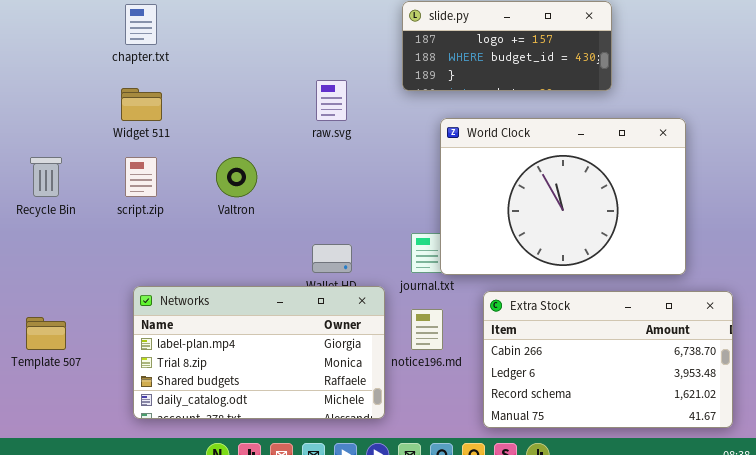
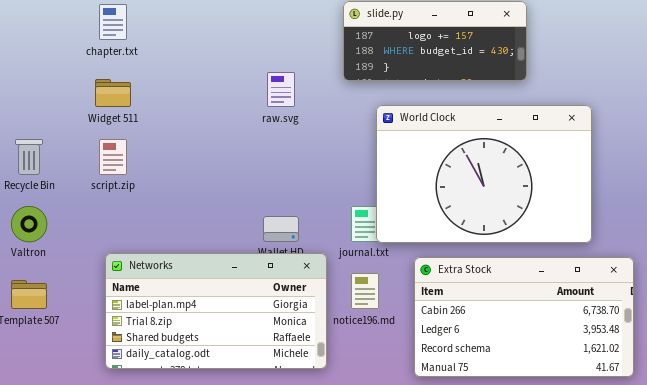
Valtron: [216,157,257,197] -> [11,206,47,242], moved

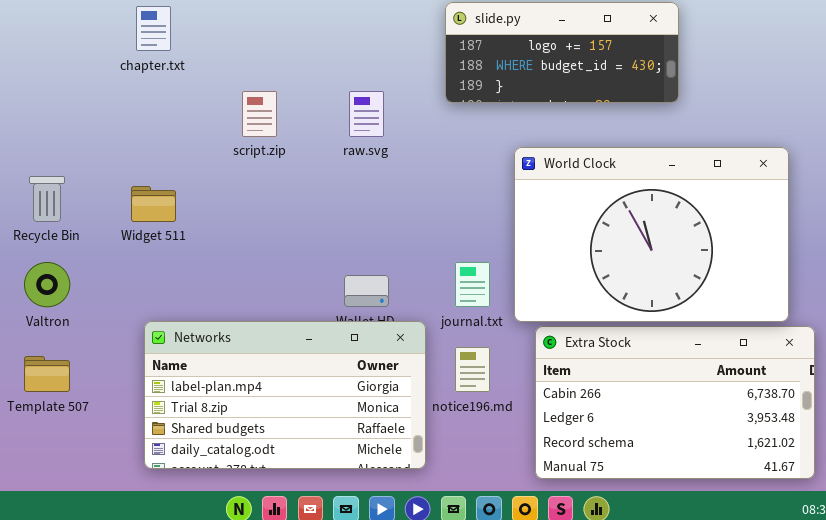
Widget 511: [95,79,131,107] -> [131,186,176,222], moved
World Clock: [376,105,592,243] -> [514,147,789,322], moved
script.zip: [99,139,127,175] -> [242,91,277,137], moved

